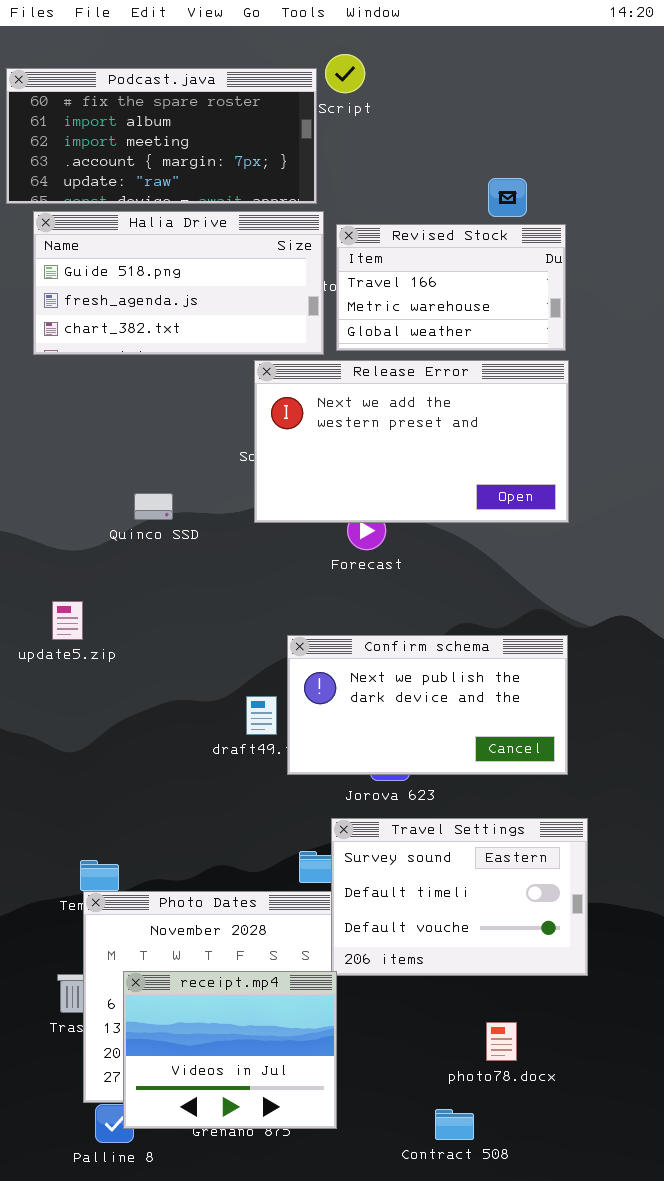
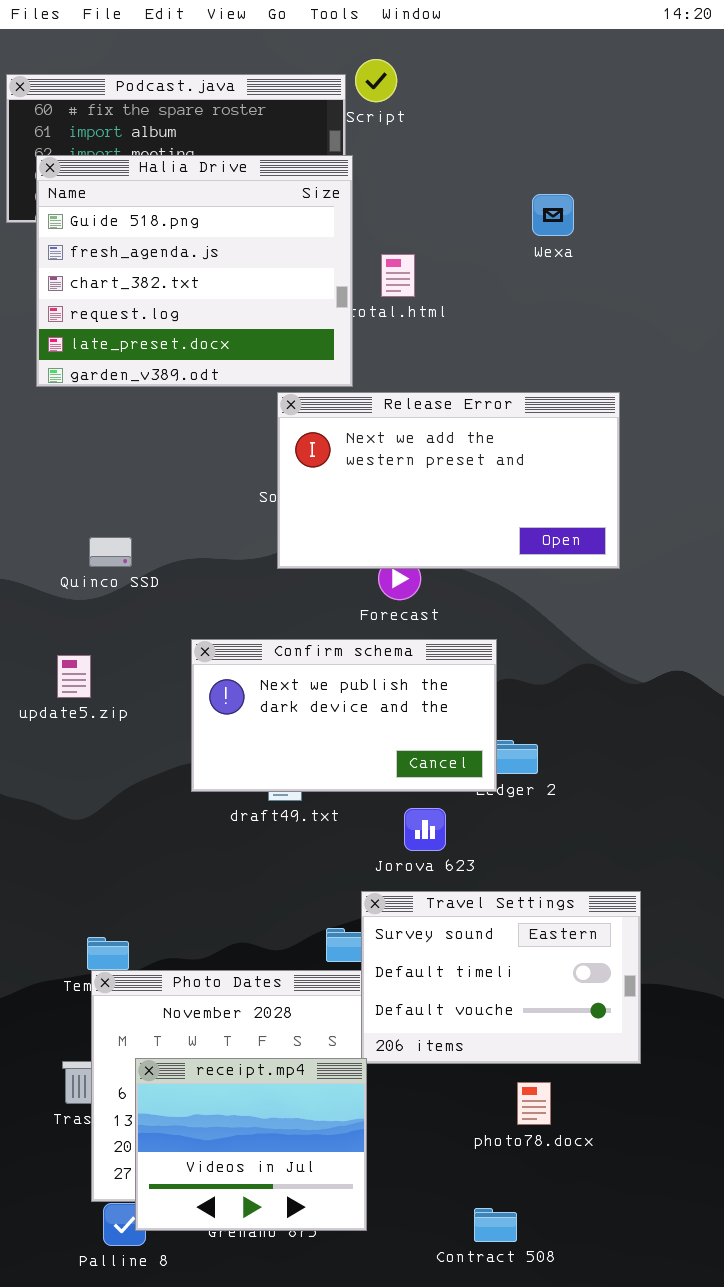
Halia Drive: [33,211,324,355] -> [36,155,353,387], resized
Revised Stock: [336,224,566,351] -> none, closed
Quinco SSD: [134,493,173,520] -> [89,537,132,567], moved
Confirm schema: [287,635,568,775] -> [191,639,497,792], moved
photo78.docx: [486,1022,517,1061] -> [517,1082,551,1125], moved

